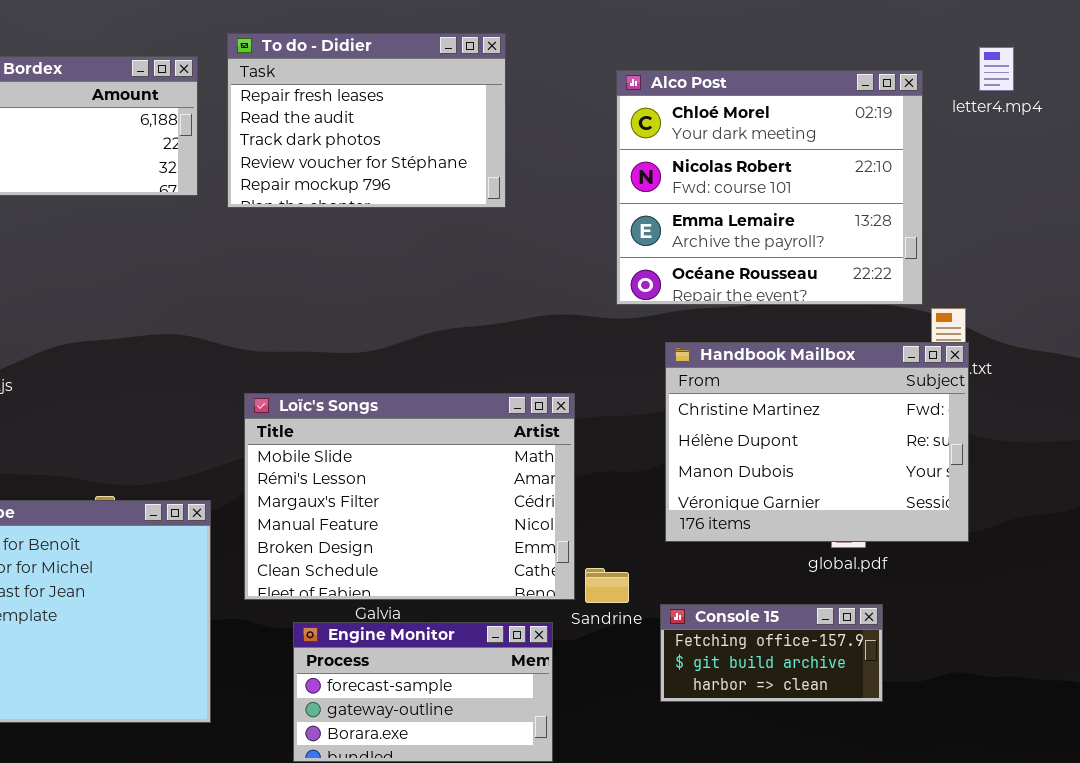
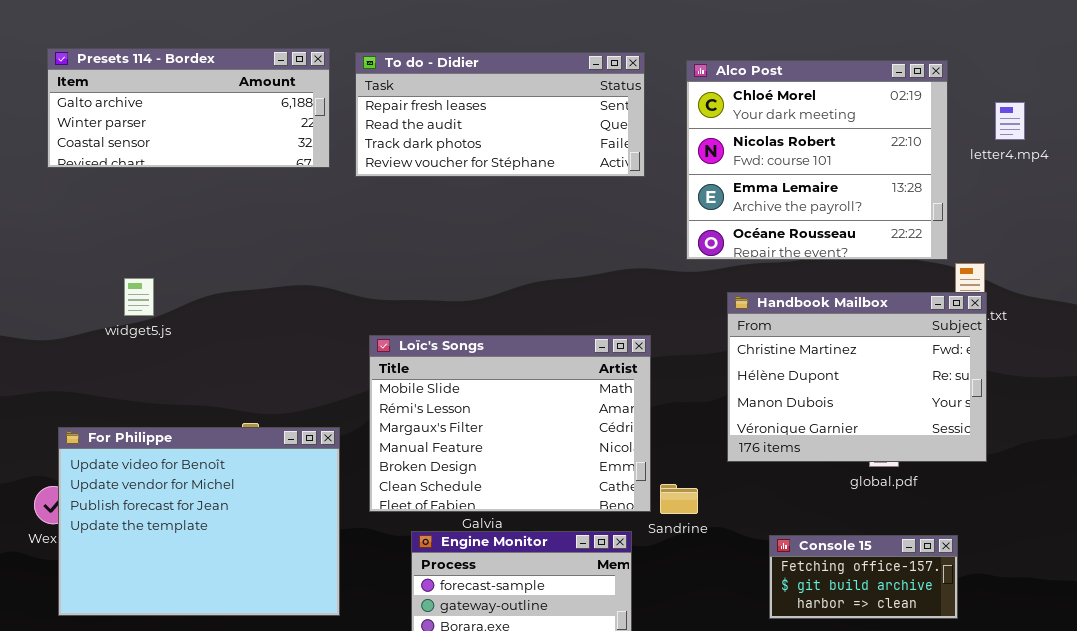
To do - Didier: [227,33,506,208] -> [355,52,645,177], resized
letter4.mp4: [979,47,1014,91] -> [995,102,1025,140], moved
Console 15: [660,604,883,702] -> [769,535,958,619], moved

